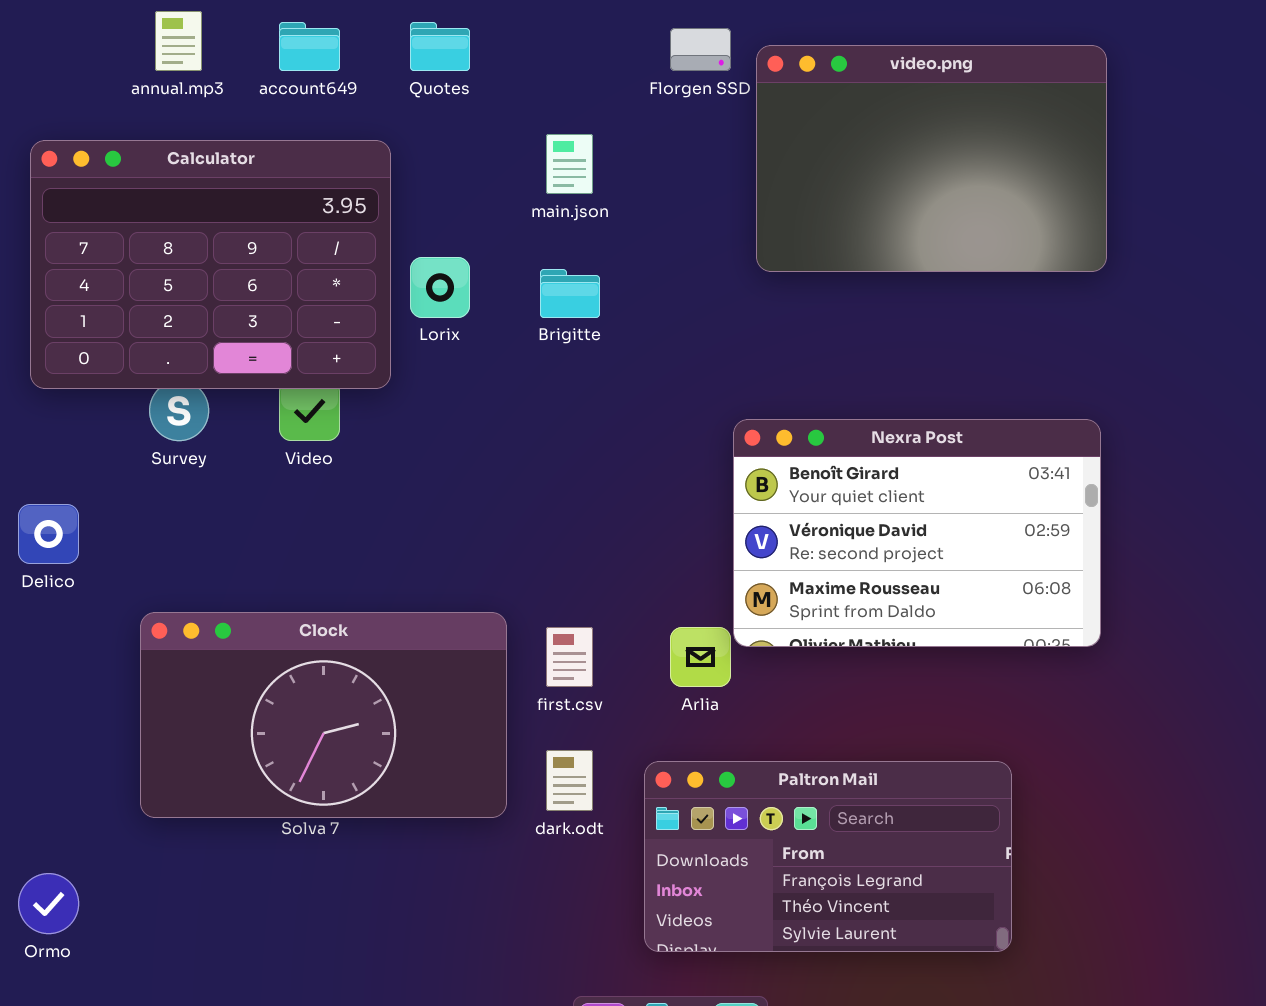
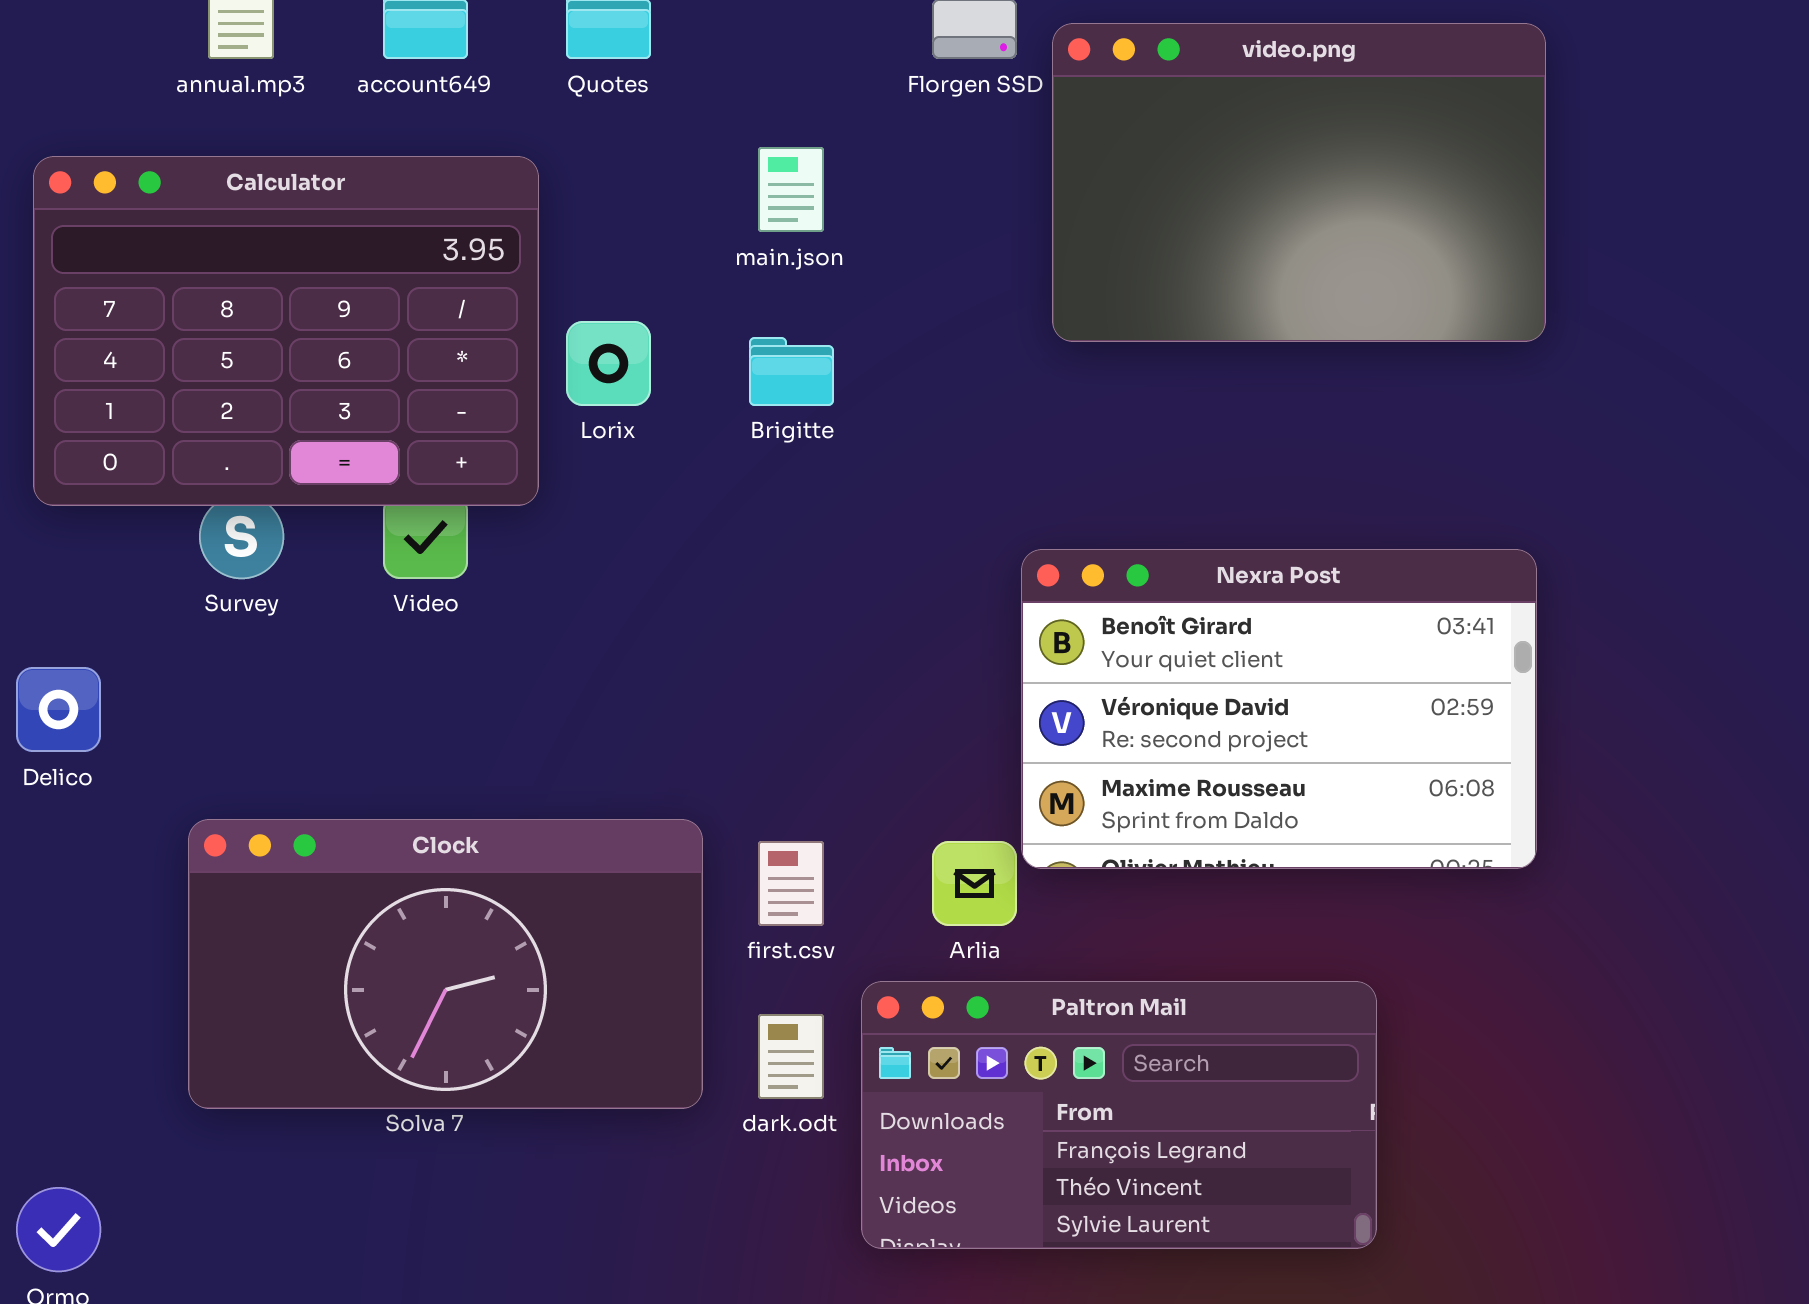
Paltron Mail: [644,761,1012,952] -> [861,981,1377,1249], moved

